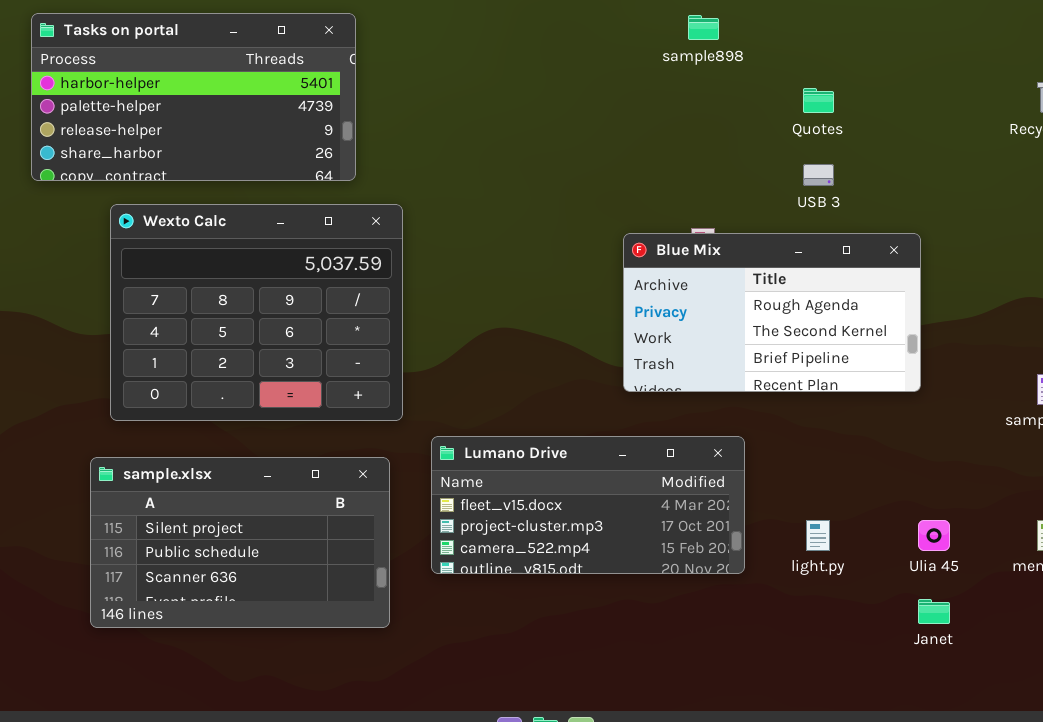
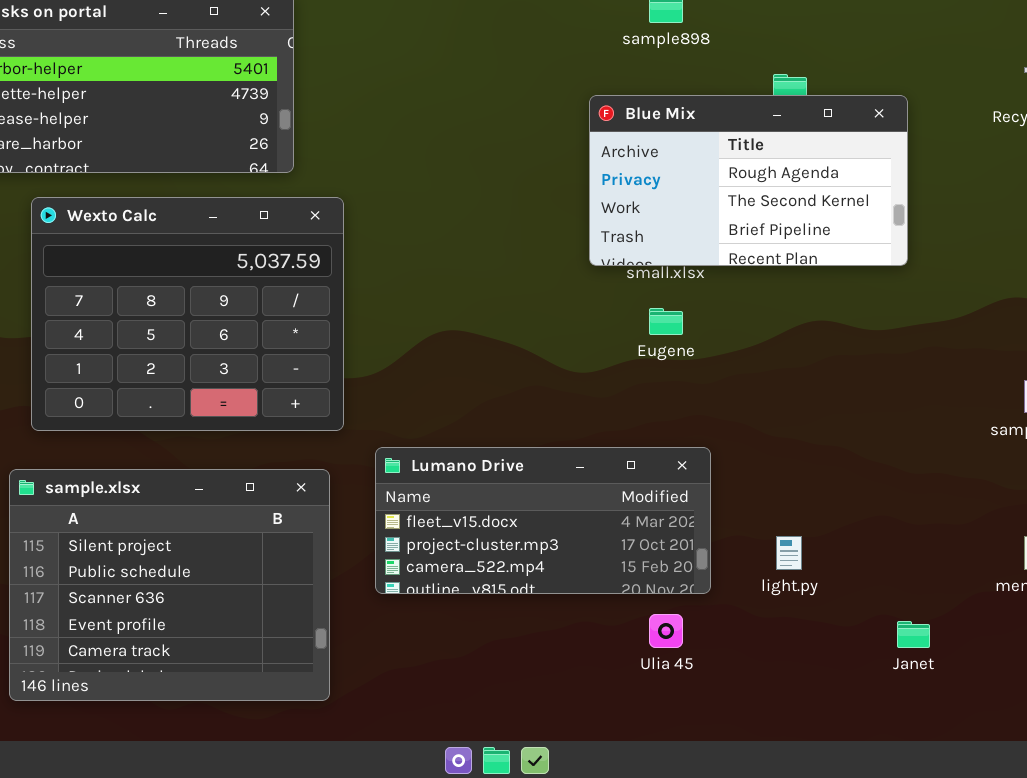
Blue Mix: [623,233,921,392] -> [589,95,908,266], moved
sample.xlsx: [90,457,390,628] -> [9,469,330,701], resized
Ulia 45: [918,520,950,551] -> [649,614,683,648], moved

